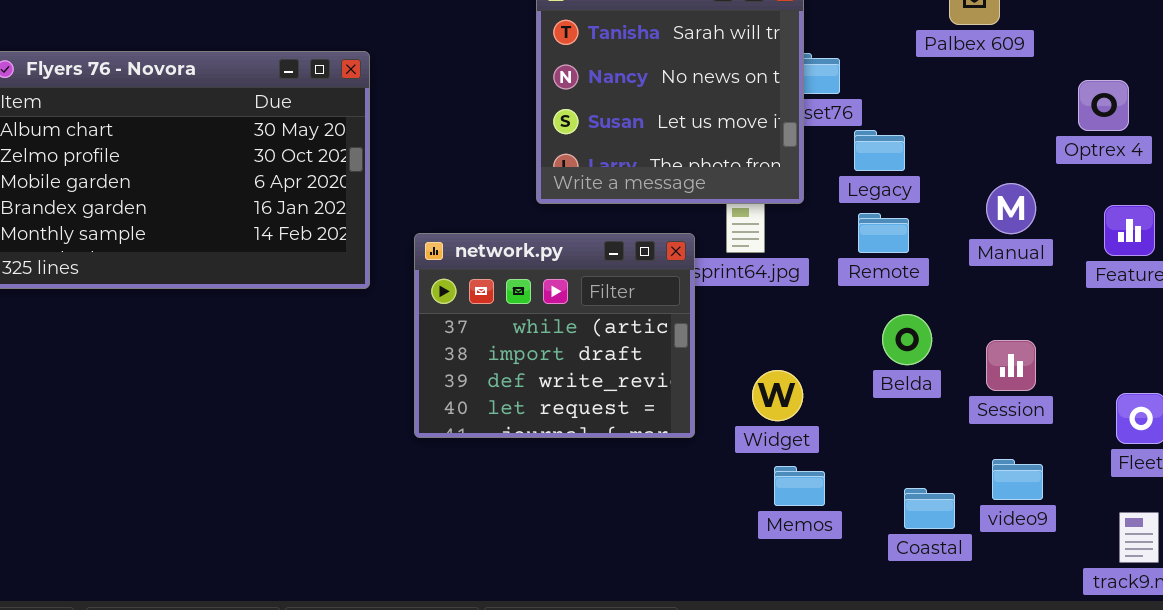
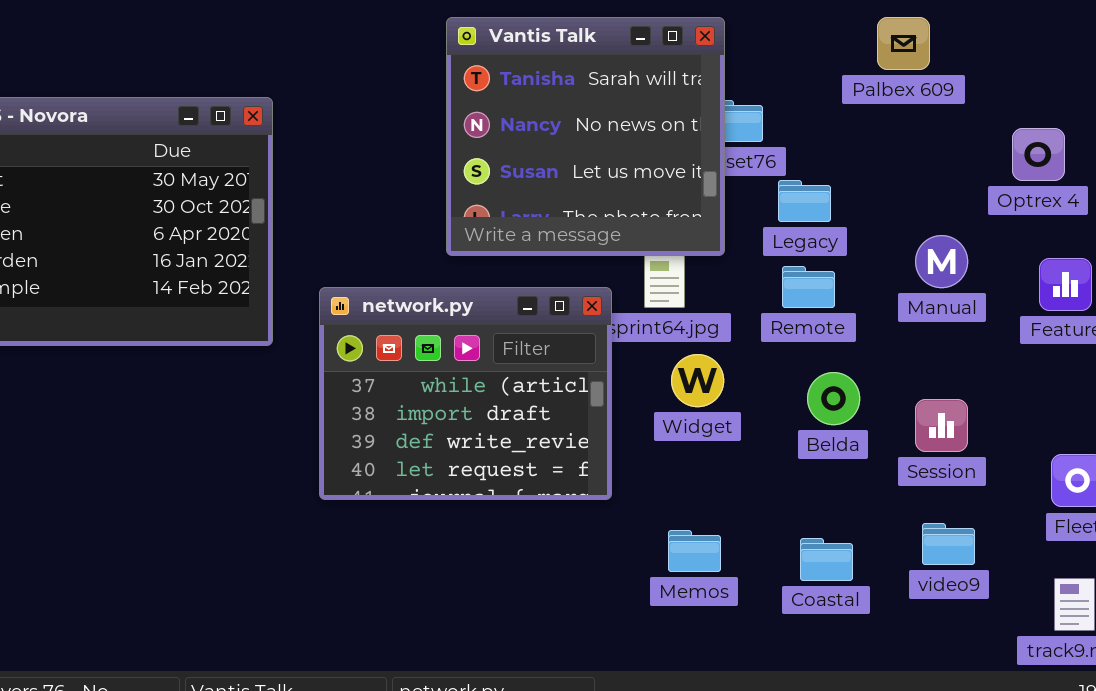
Widget: [752,370,803,421] -> [671,354,724,407], moved
Memos: [774,466,825,506] -> [668,530,721,572], moved
Coastal: [904,488,955,529] -> [800,538,853,581], moved

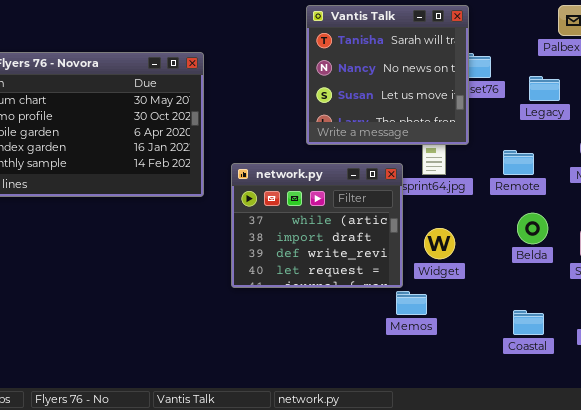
Legacy: [778,180,831,222] -> [529,76,560,101], moved
Widget: [671,354,724,407] -> [424,228,455,259], moved
Memos: [668,530,721,572] -> [396,291,427,315], moved

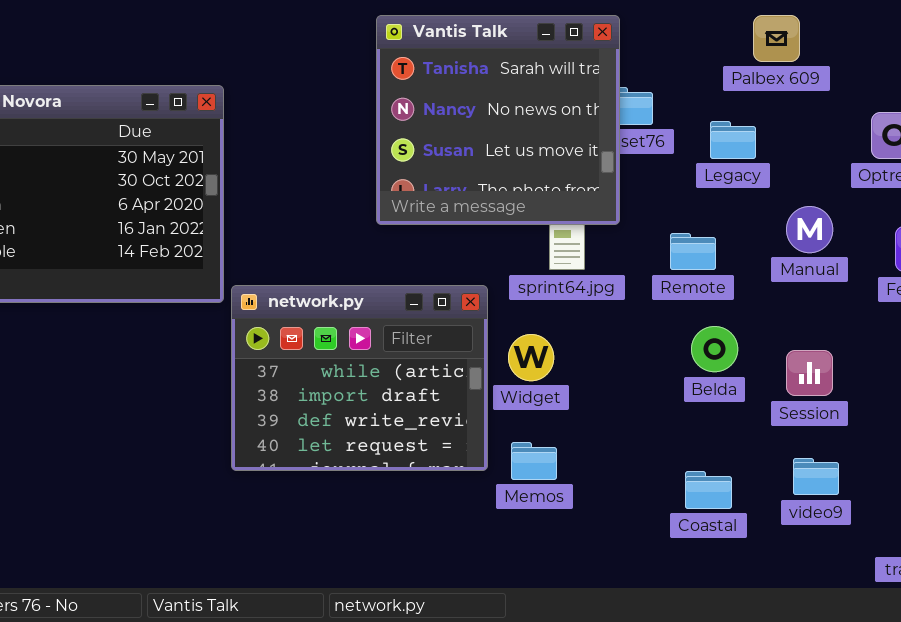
network.py: [231,163,403,288] -> [231,285,488,471], moved
Widget: [424,228,455,259] -> [508,334,554,381], moved

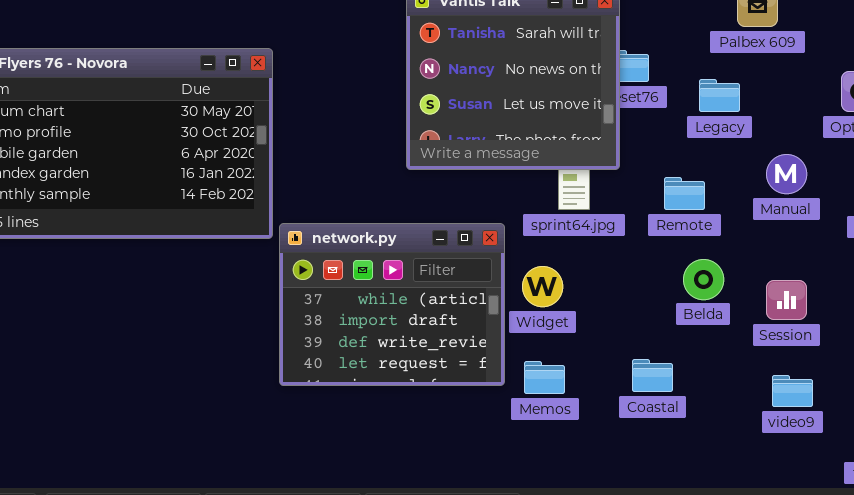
Coastal: [685,471,732,509] -> [632,359,673,392], moved

